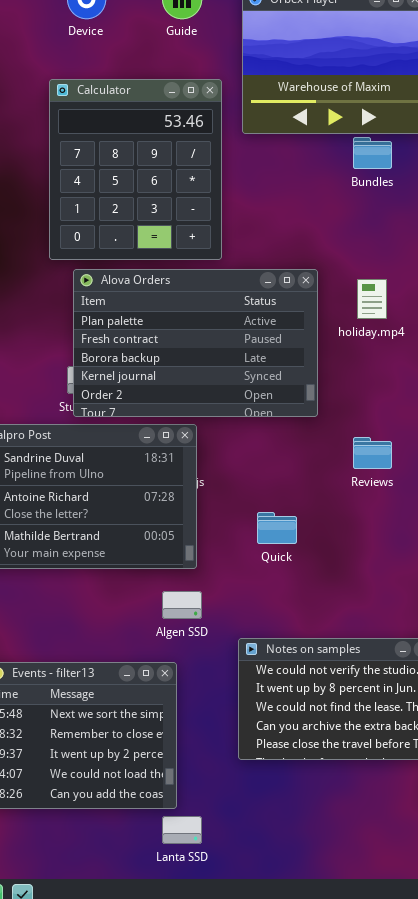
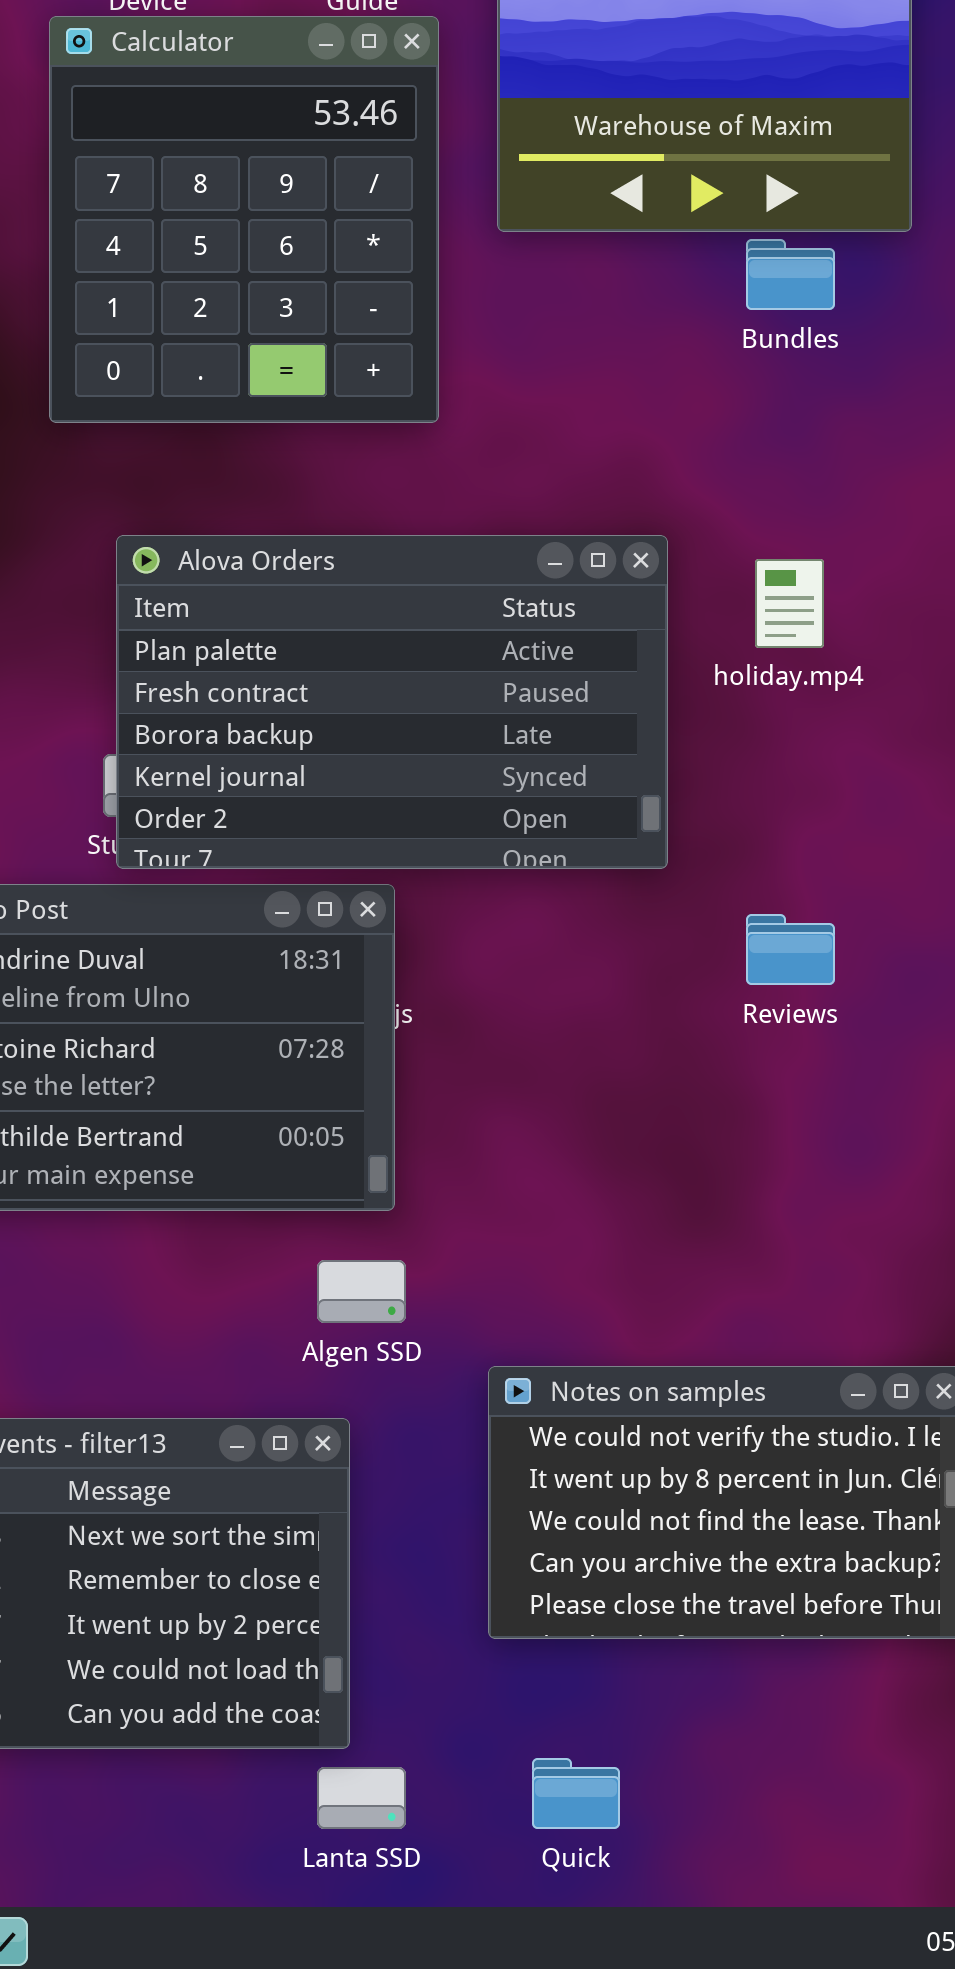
Calculator: [49,79,222,260] -> [49,16,439,423], moved
Quick: [257,512,297,544] -> [532,1758,620,1829], moved

